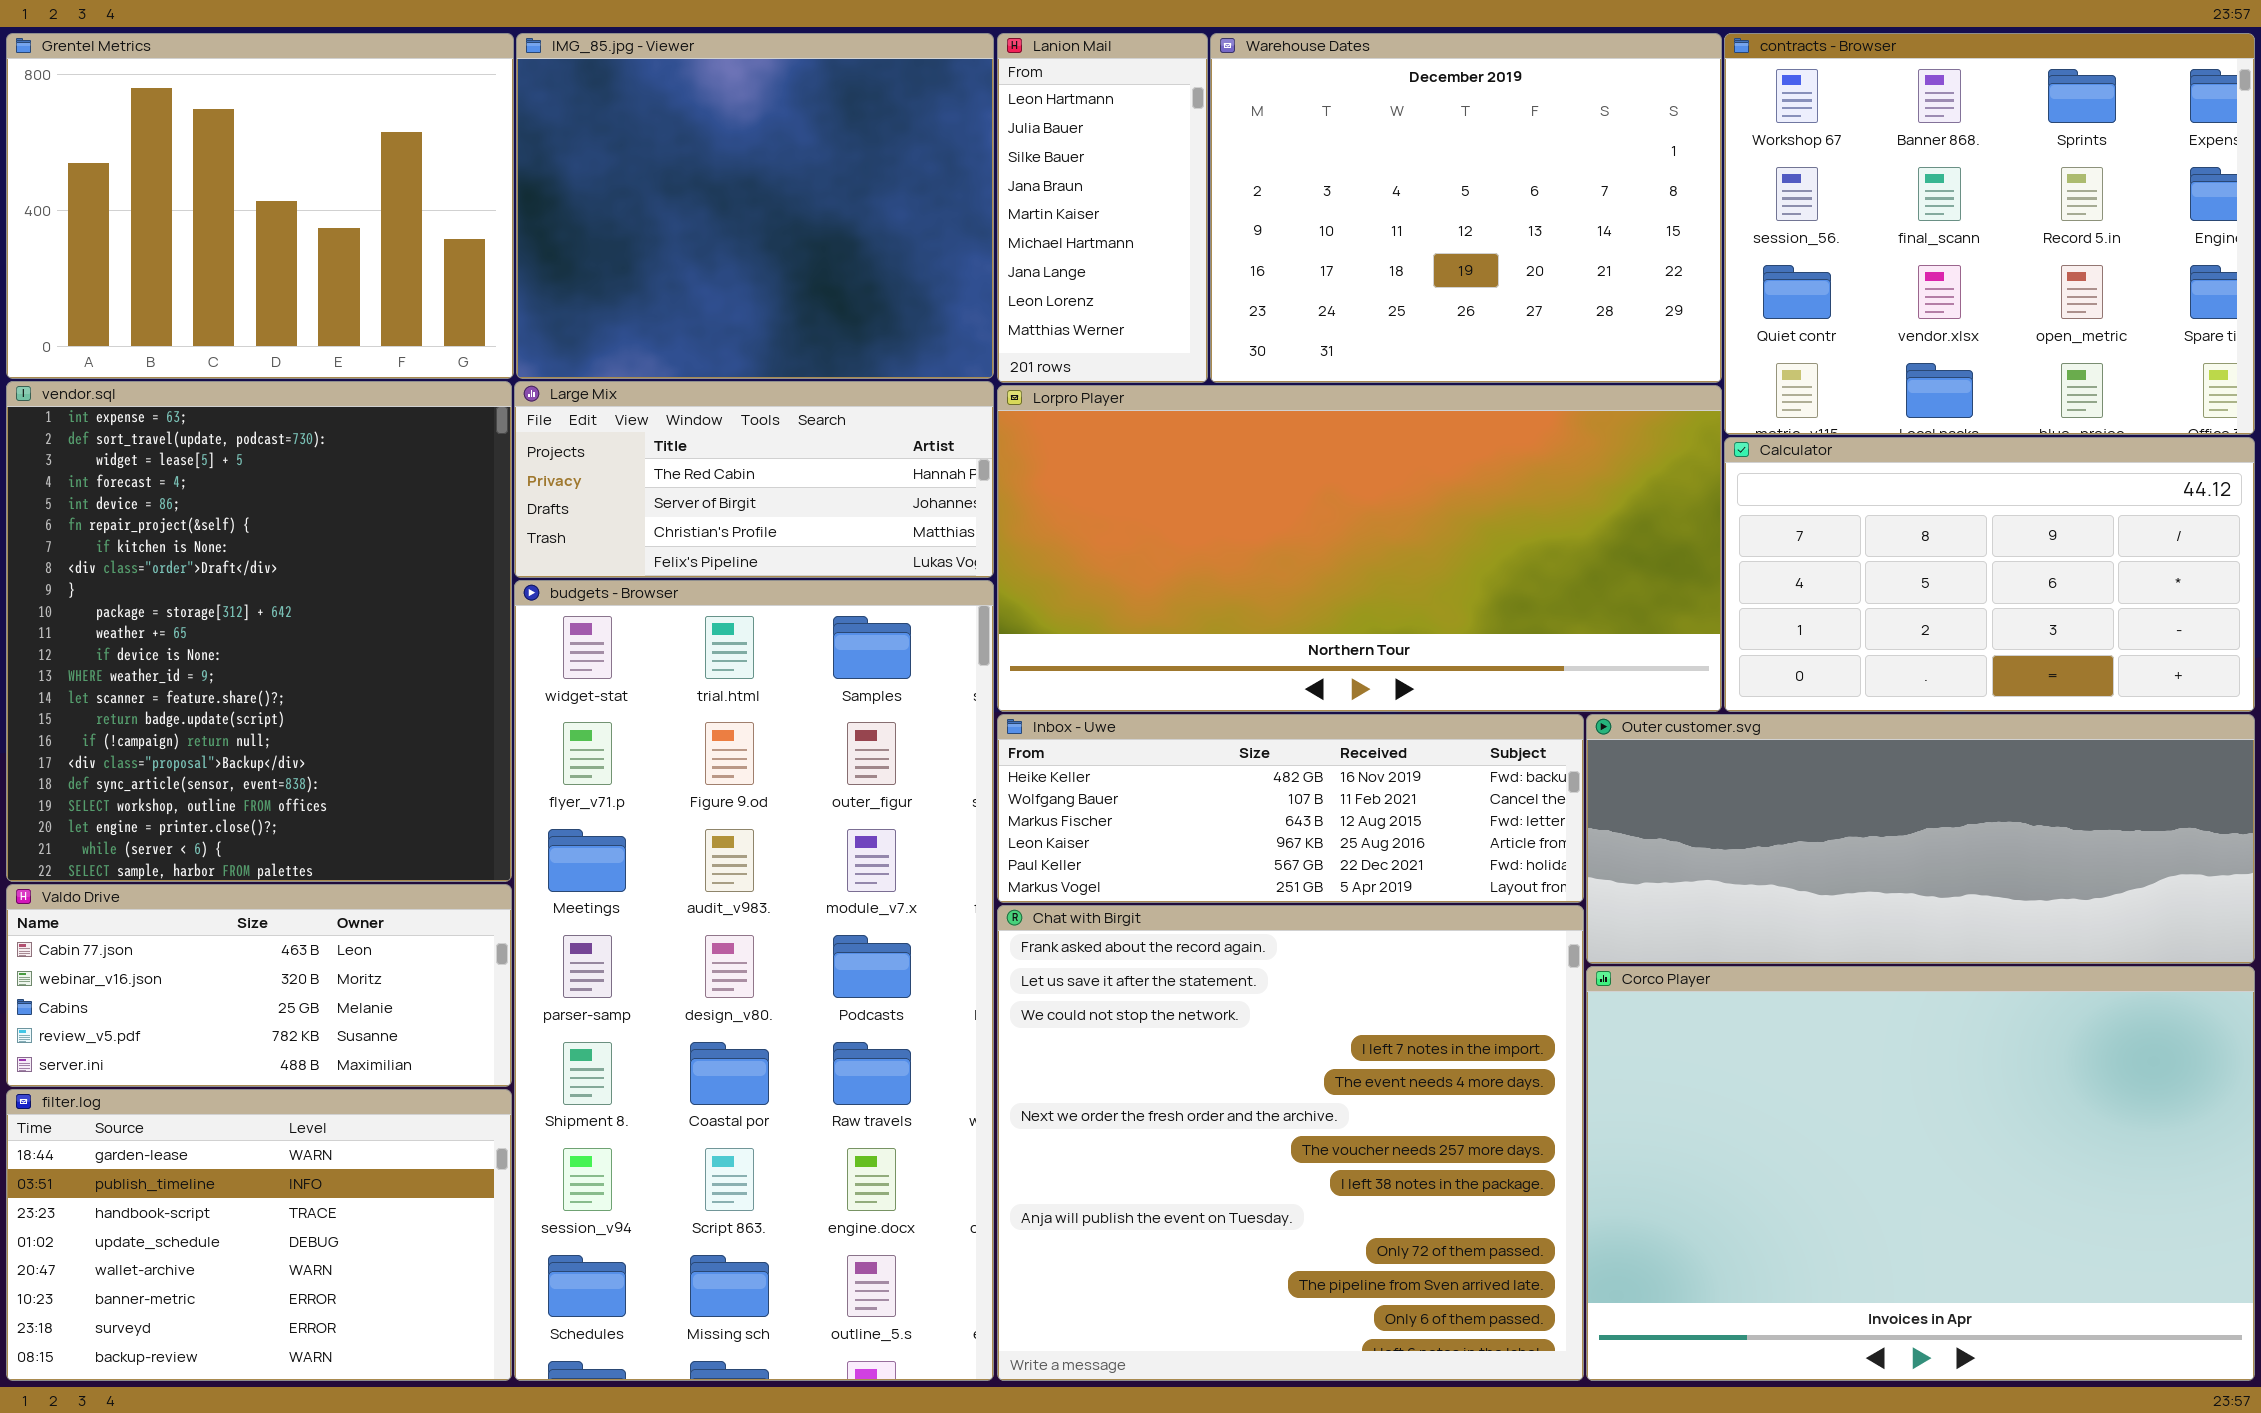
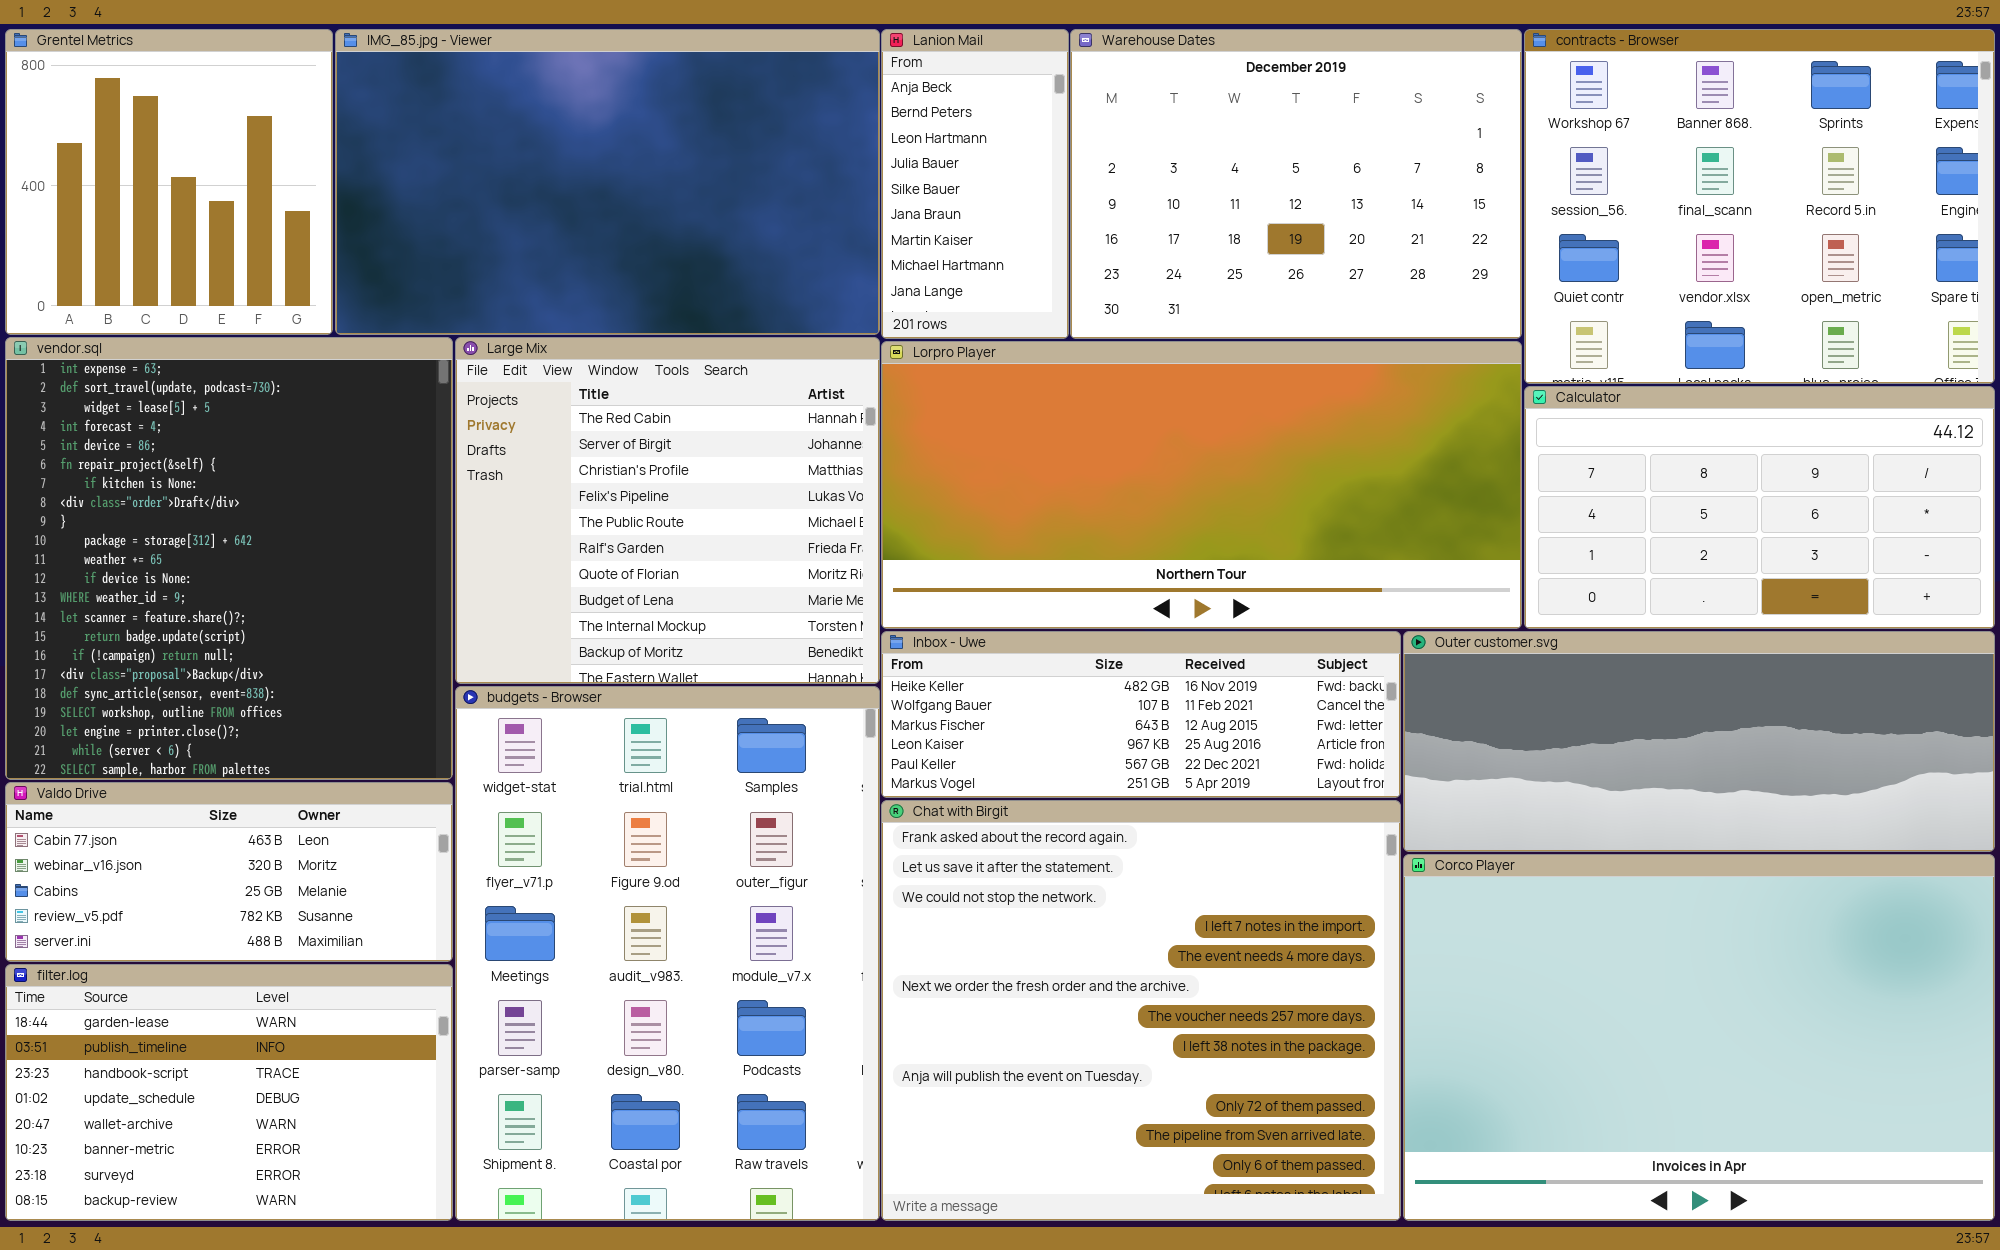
Grentel Metrics: [6,33,514,379] -> [5,29,333,335], resized
IMG_85.jpg - Viewer: [516,33,994,379] -> [335,29,880,335], resized
Lanion Mail: [997,33,1208,383] -> [881,29,1069,339], scrolled up 2 rows
Large Mix: [514,381,994,578] -> [455,337,880,684], resized
budgets - Browser: [514,580,994,1381] -> [455,686,880,1221], resized

